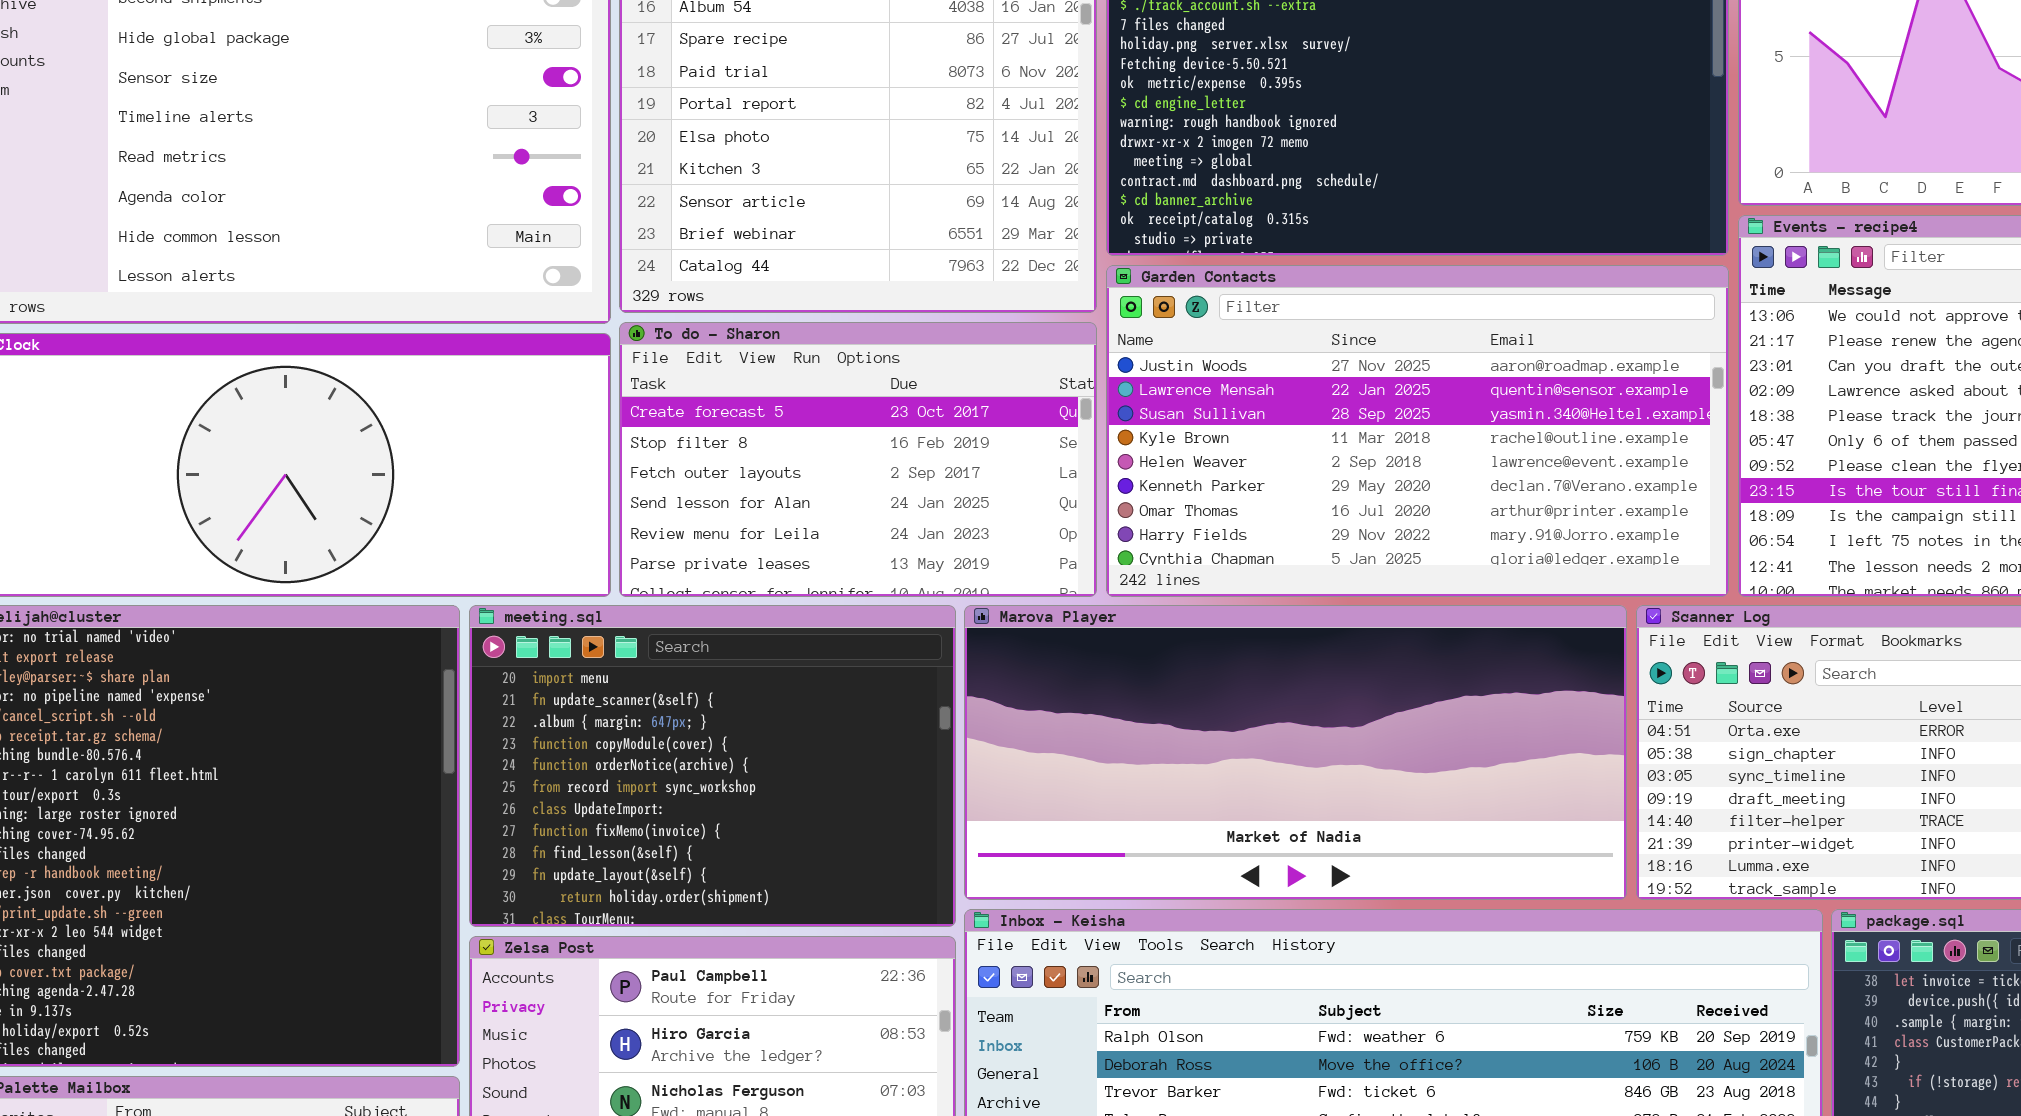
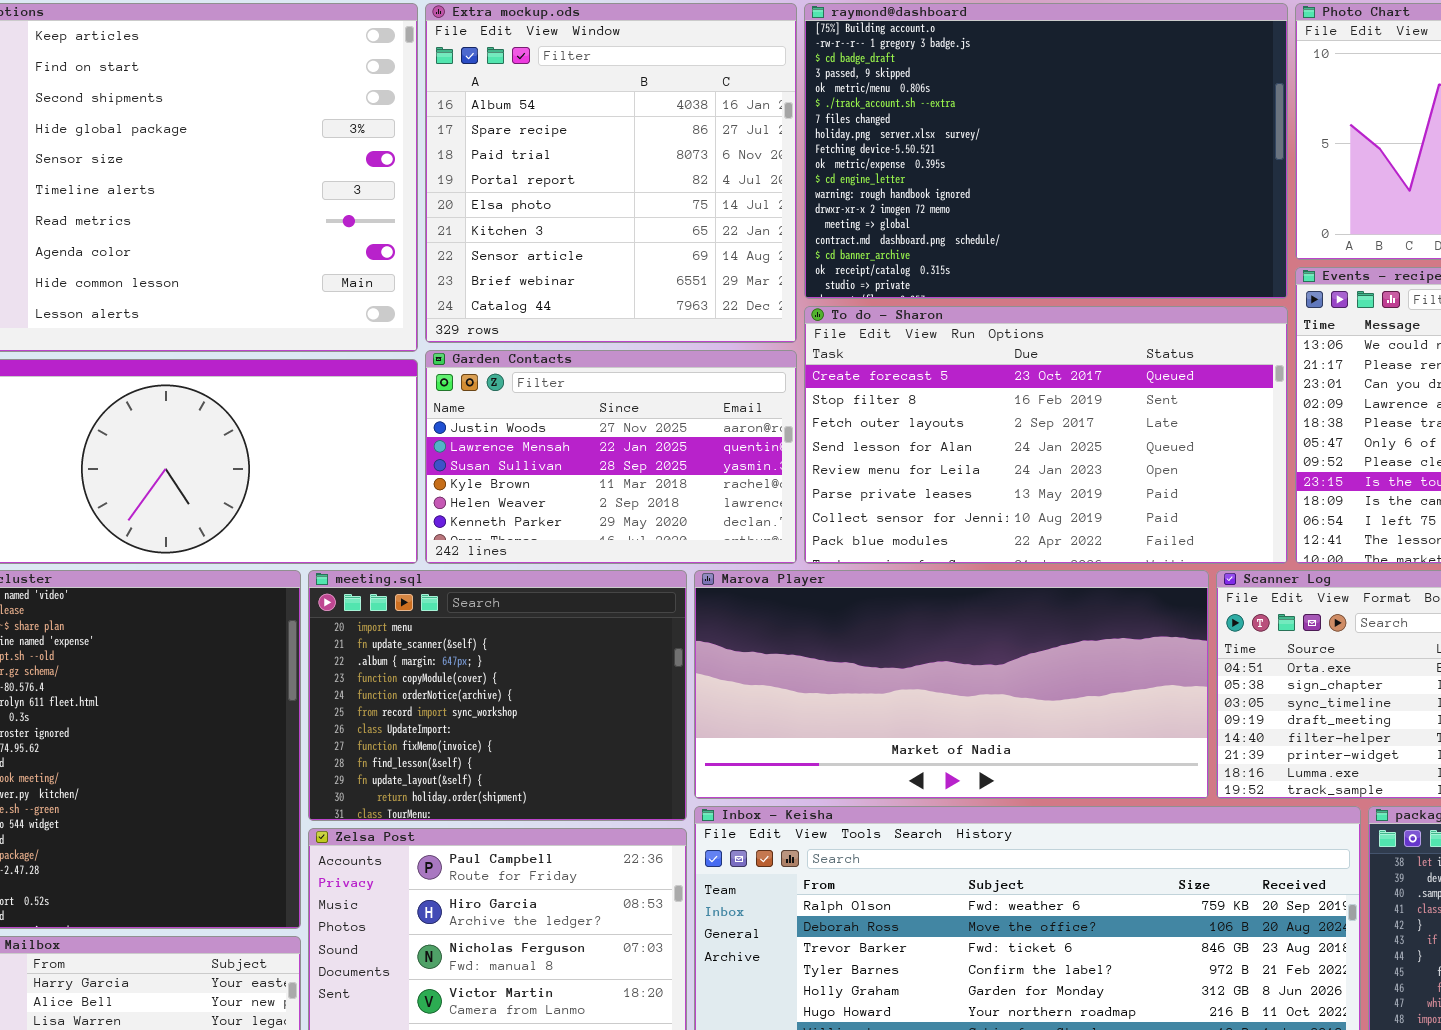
Garden Contacts: [1106,265,1729,597] -> [425,350,797,564], moved, resized
To do - Sharon: [619,322,1097,597] -> [804,306,1288,564], moved, resized

